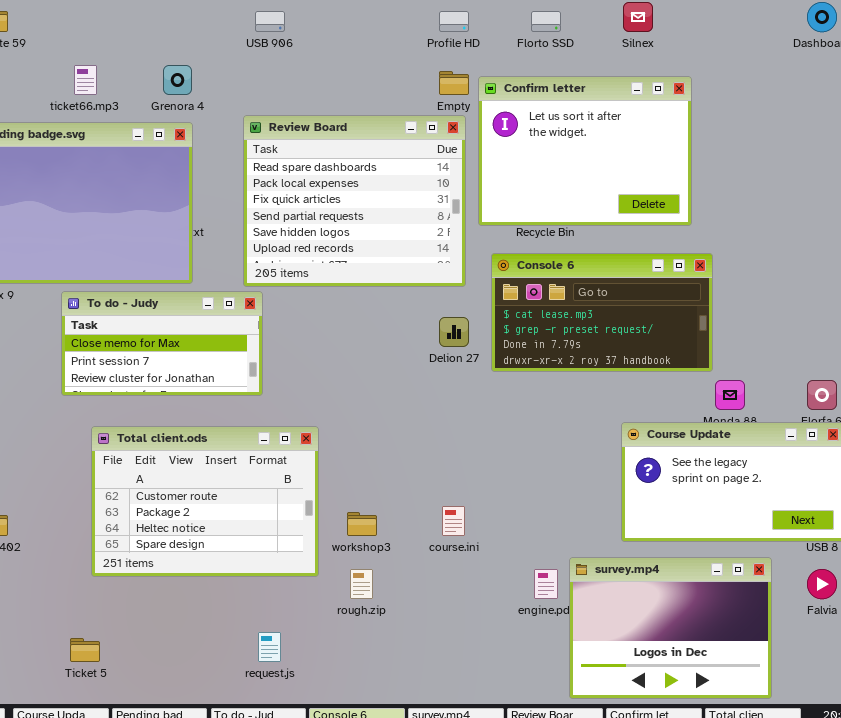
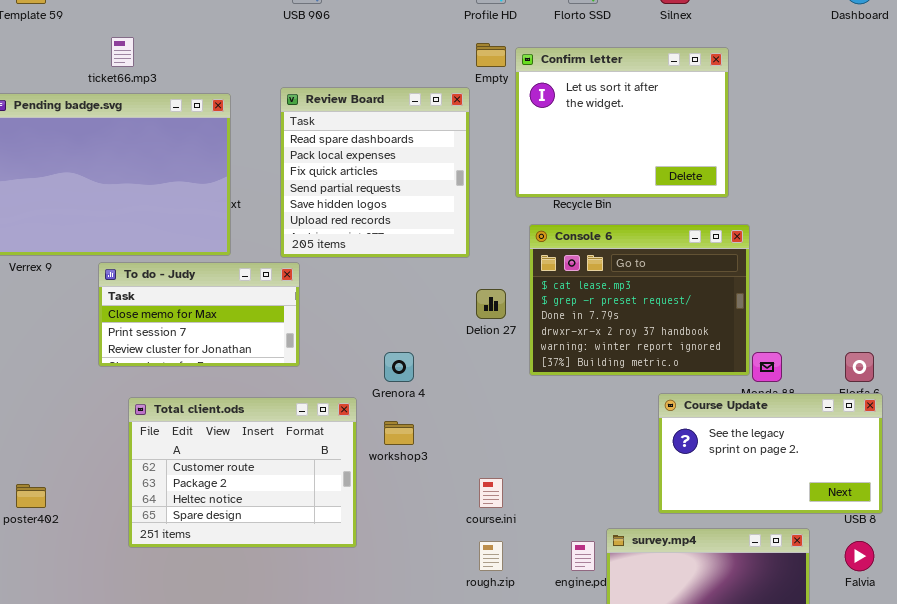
Grenora 4: [163,65,192,95] -> [384,352,414,382], moved
Review Board: [243,115,466,287] -> [280,87,470,258], resized
Console 6: [491,253,713,372] -> [529,224,750,376], resized
workshop3: [347,512,377,536] -> [384,421,414,445], moved
rough.zip: [350,569,373,599] -> [479,541,503,571], moved

